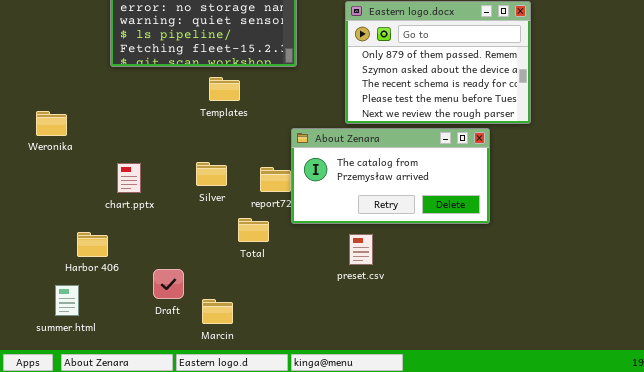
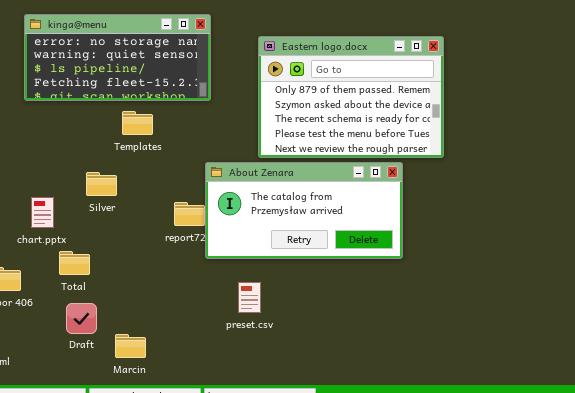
Silver: [196,162,227,186] -> [86,172,117,196], moved
Total: [238,218,269,242] -> [59,251,90,275], moved
preset.csv: [349,234,373,265] -> [238,282,261,313], moved

